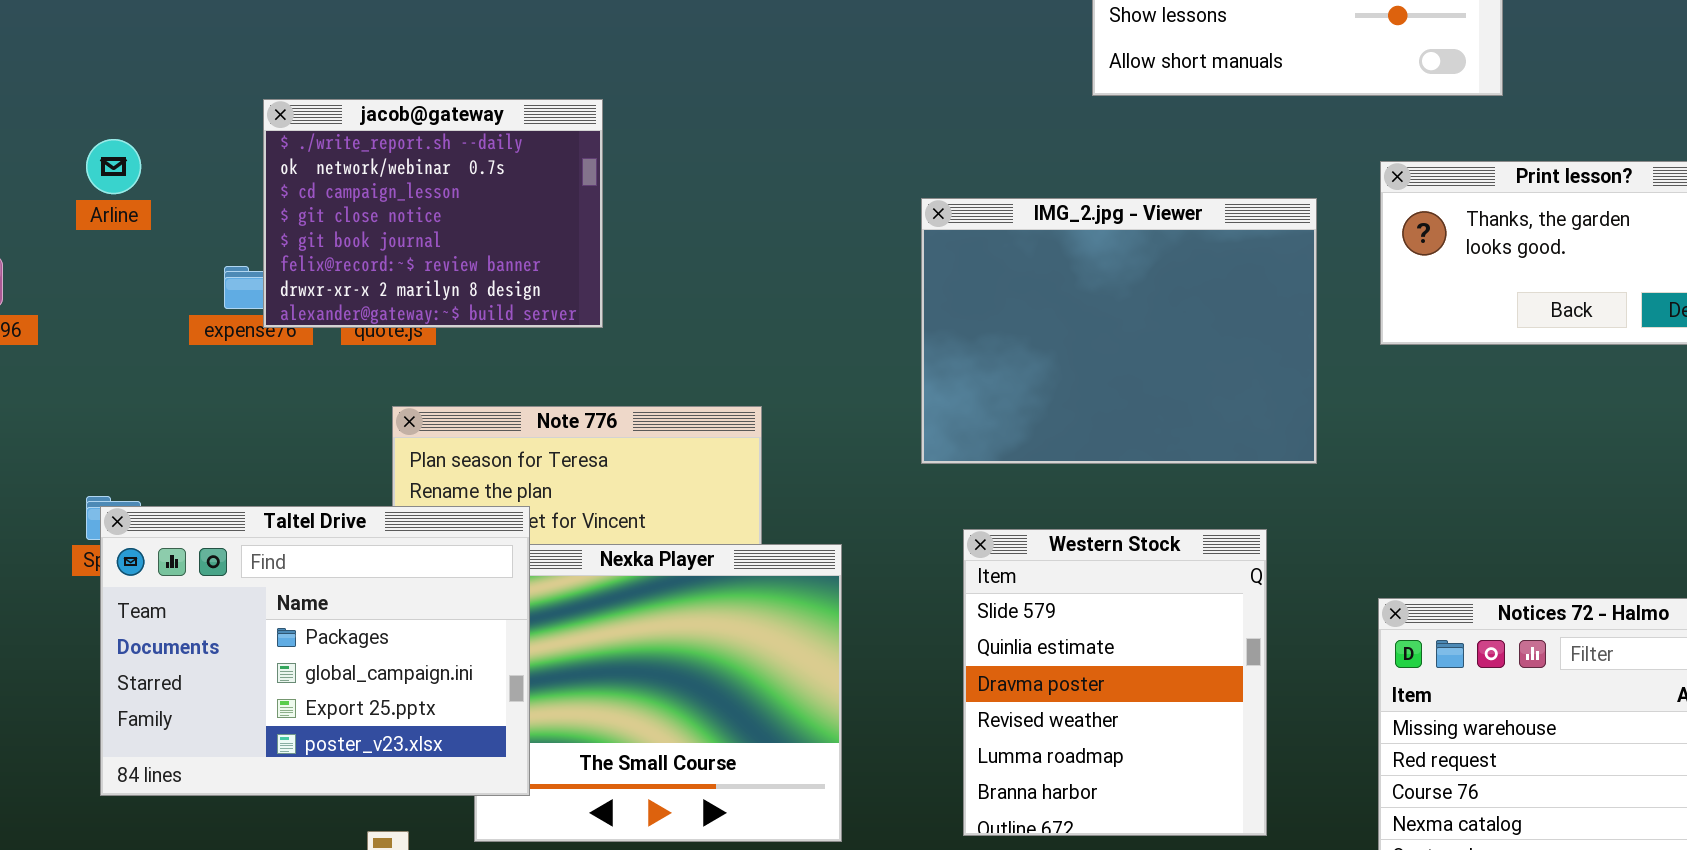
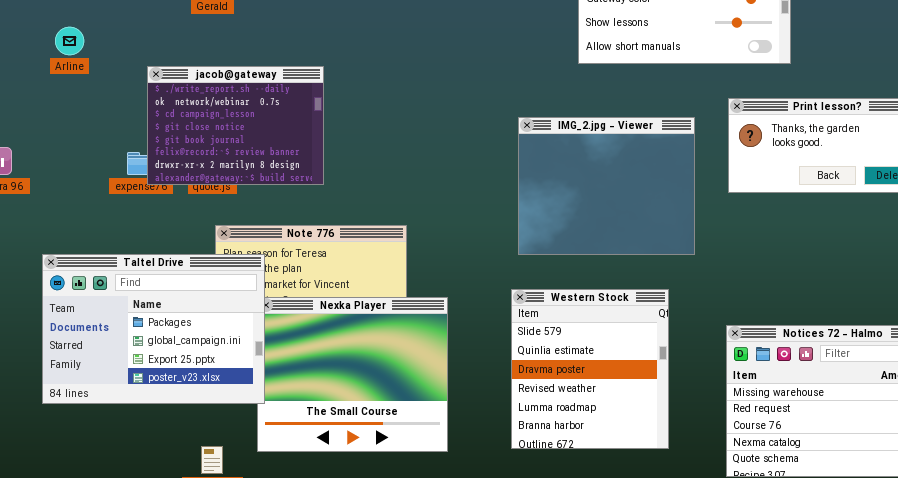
Arline: [86,139,141,194] -> [55,27,84,55], moved
IMG_2.jpg - Viewer: [921,198,1317,464] -> [518,117,695,255], resized
Taltel Drive: [100,506,530,796] -> [42,254,265,404], moved

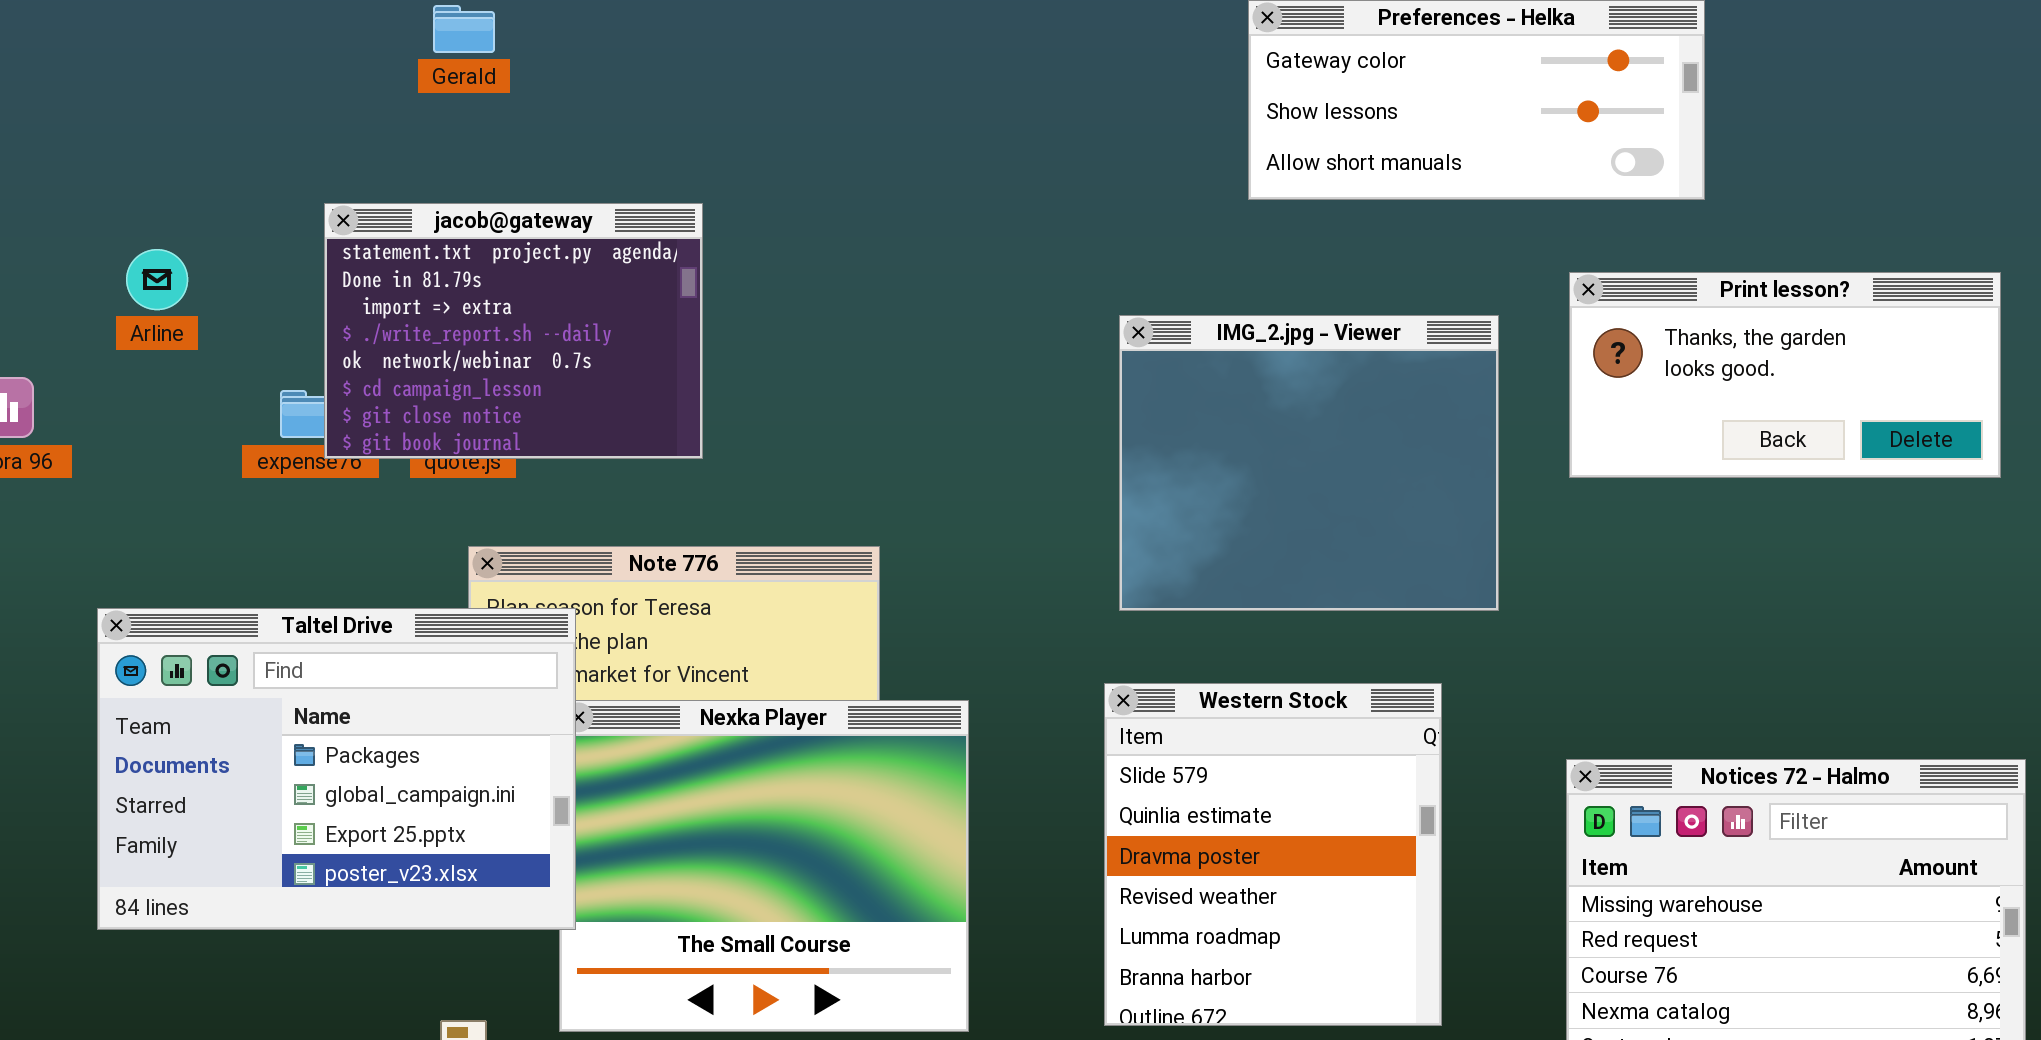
Arline: [55,27,84,55] -> [126,249,188,310], moved
jacob@gateway: [147,66,324,185] -> [324,203,703,459], scrolled up 3 rows

